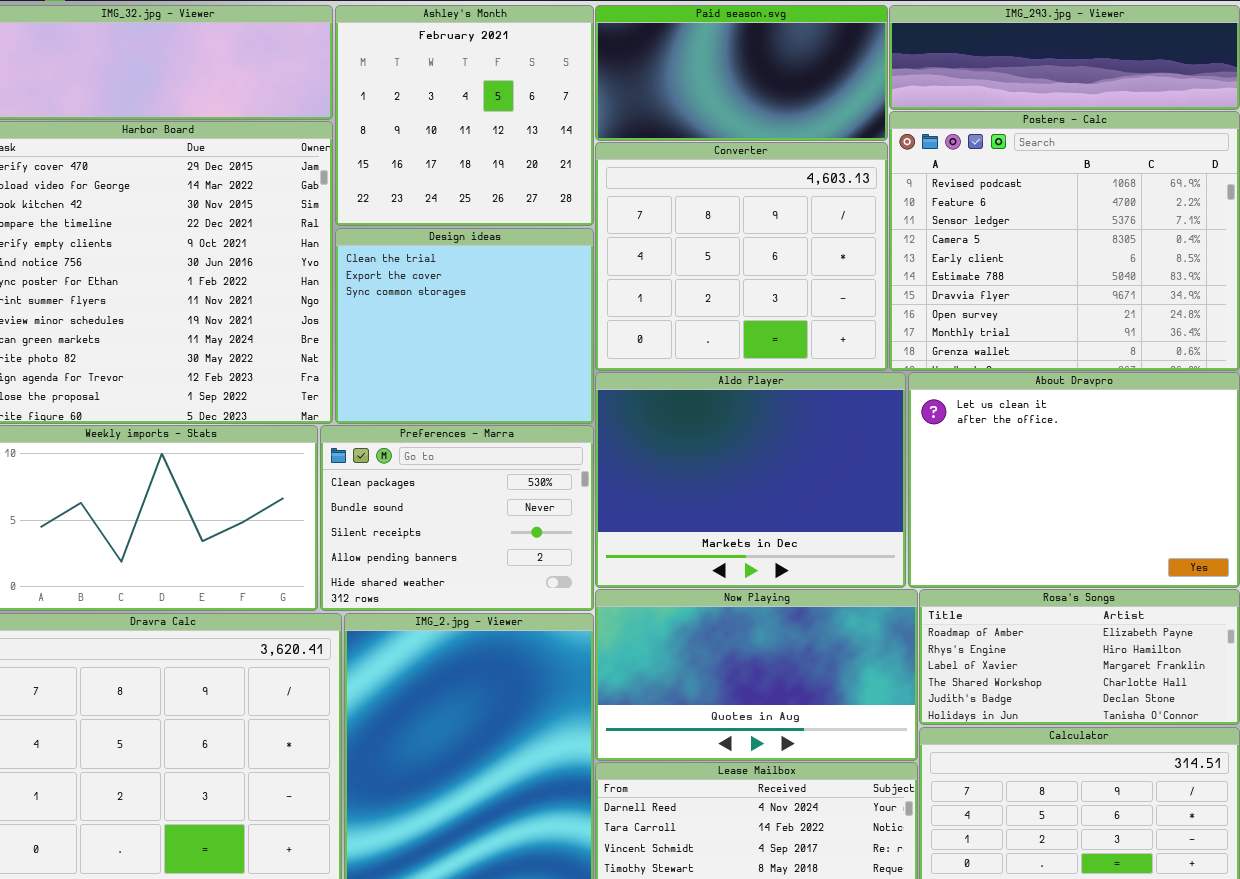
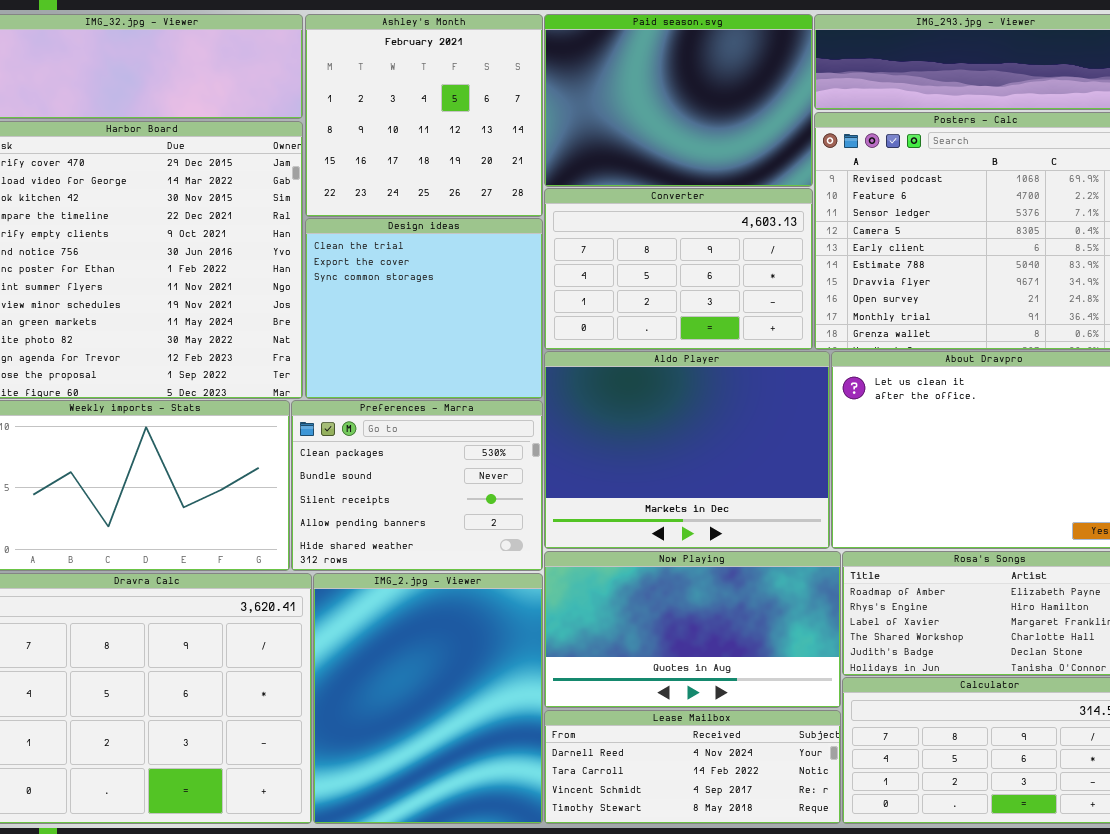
Paid season.svg: [595,5,888,141] -> [544,14,813,187], resized
Converter: [595,142,888,371] -> [544,188,813,350], resized

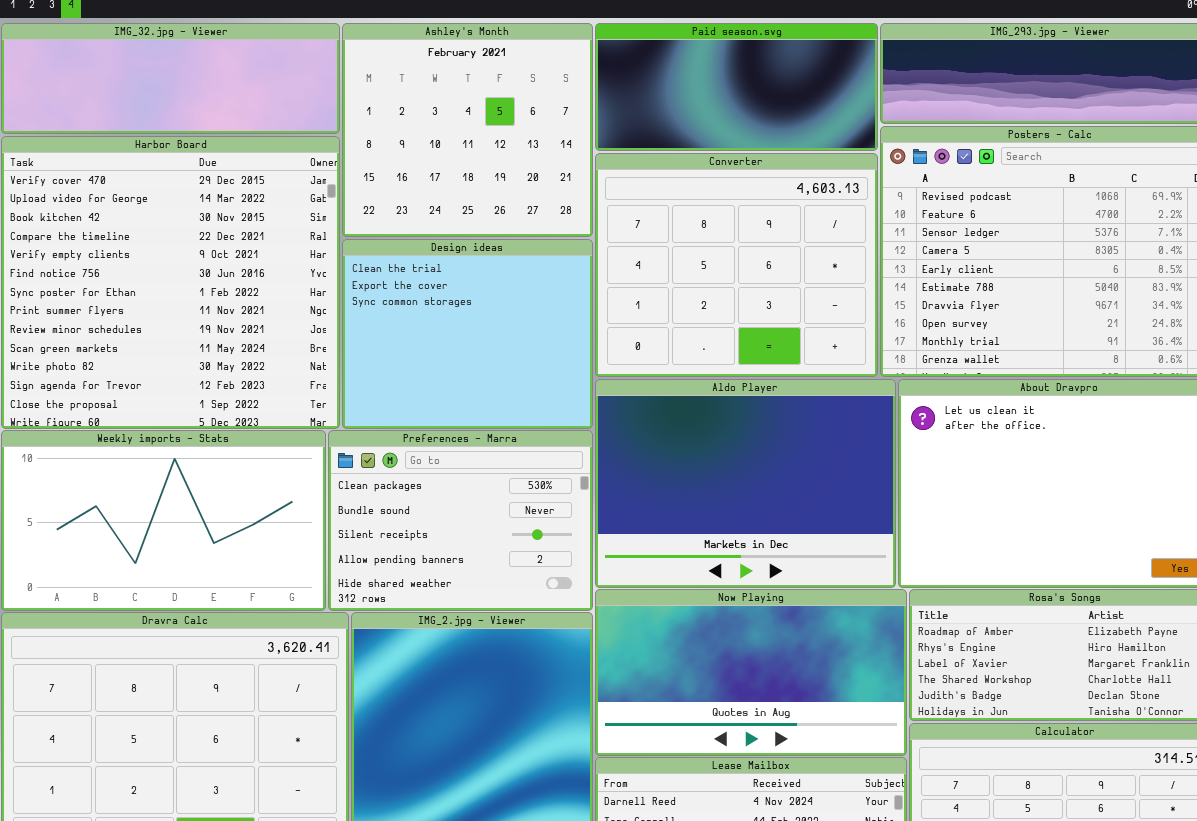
Paid season.svg: [544,14,813,187] -> [595,23,878,151], resized
Converter: [544,188,813,350] -> [595,153,878,377], resized

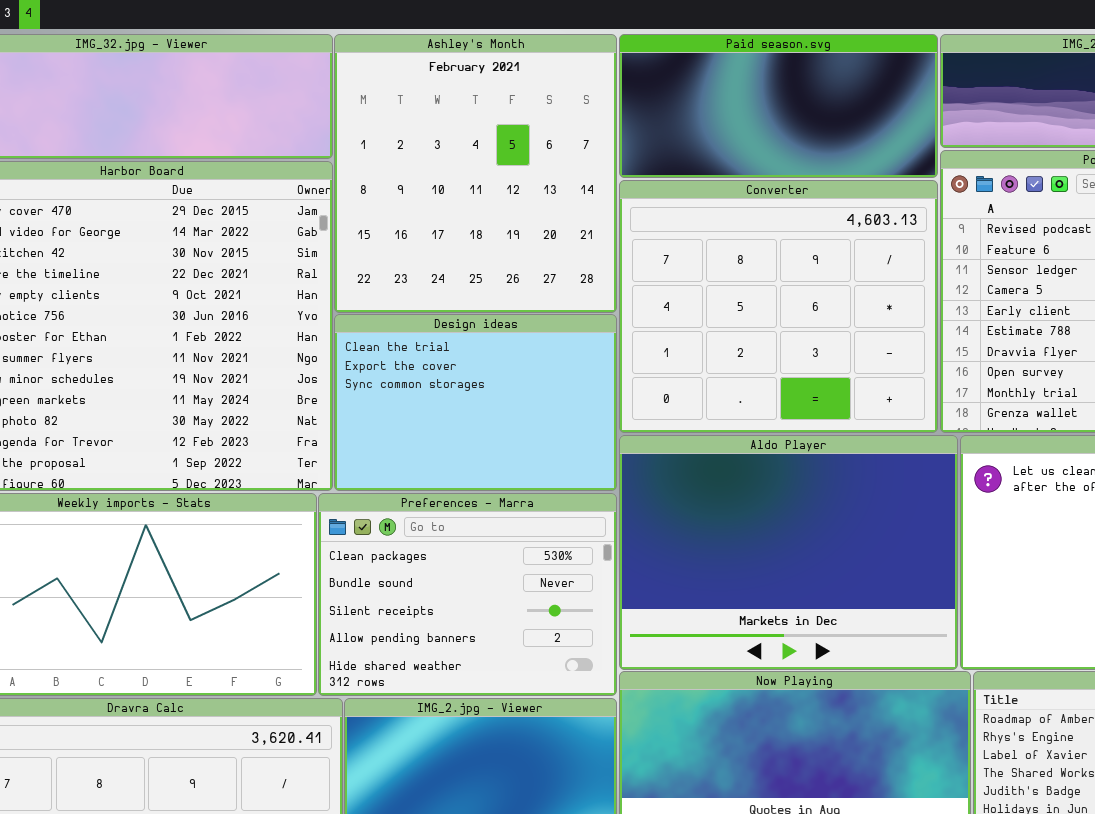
Ashley's Month: [342,23,593,237] -> [334,34,617,313], resized
Design ideas: [342,239,593,429] -> [334,314,617,491], resized

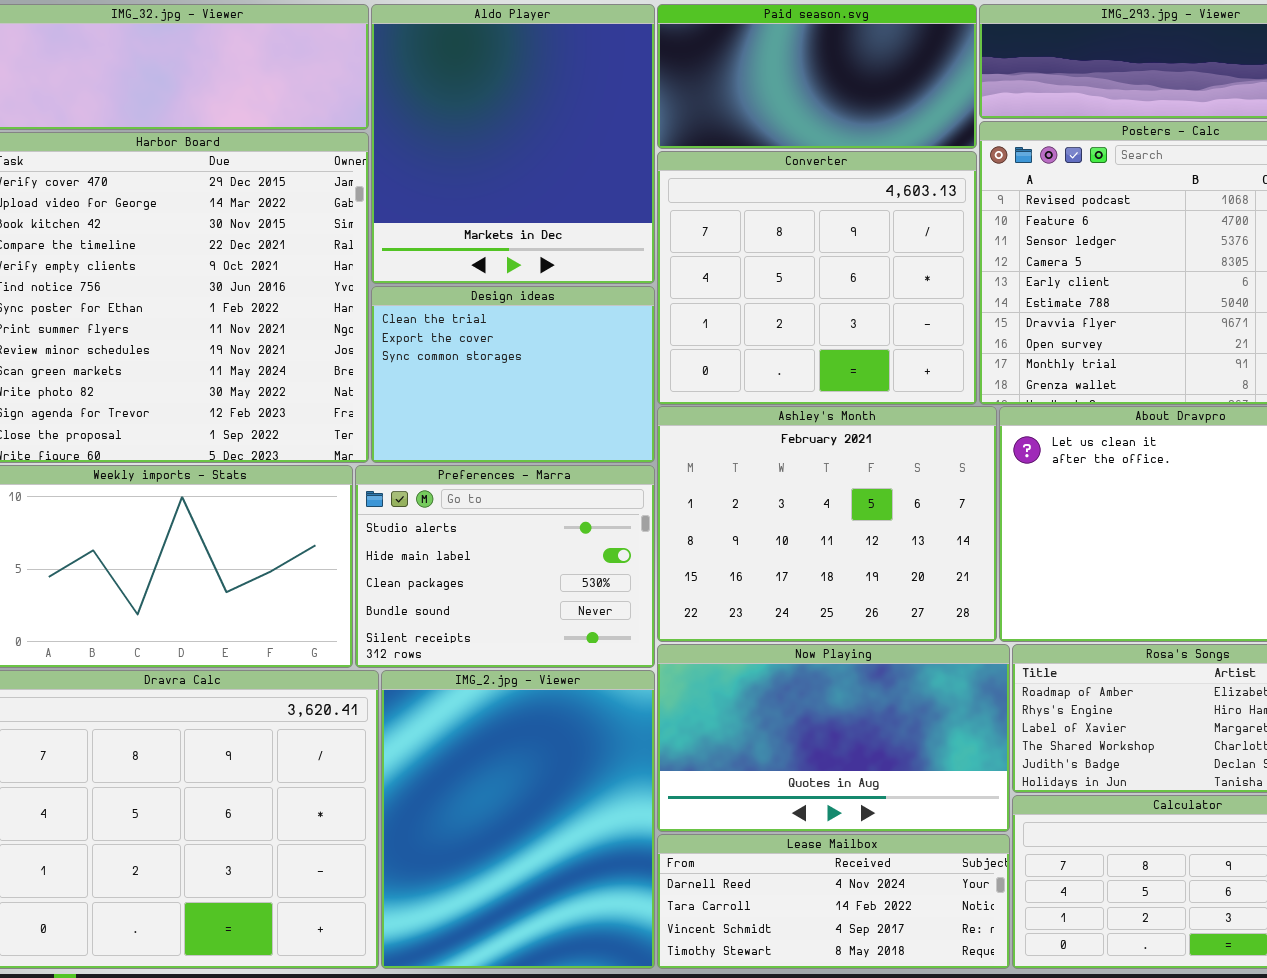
Ashley's Month: [334,34,617,313] -> [657,406,997,642], moved, resized
Aldo Player: [619,435,958,670] -> [371,4,655,284], moved, resized
Preferences - Marra: [318,493,617,696] -> [355,465,655,668], scrolled up 2 rows

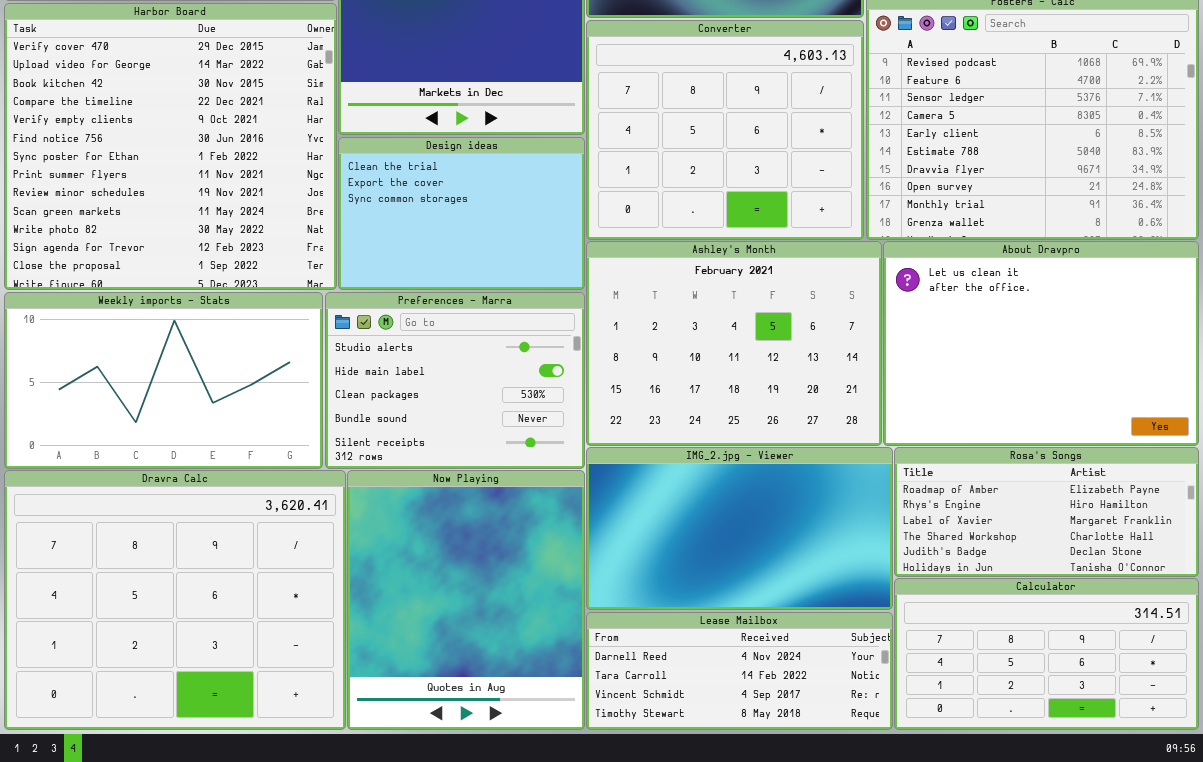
Now Playing: [657,644,1010,832] -> [347,470,585,730], moved, resized
IMG_2.jpg - Viewer: [381,670,655,969] -> [586,447,893,610], moved, resized

